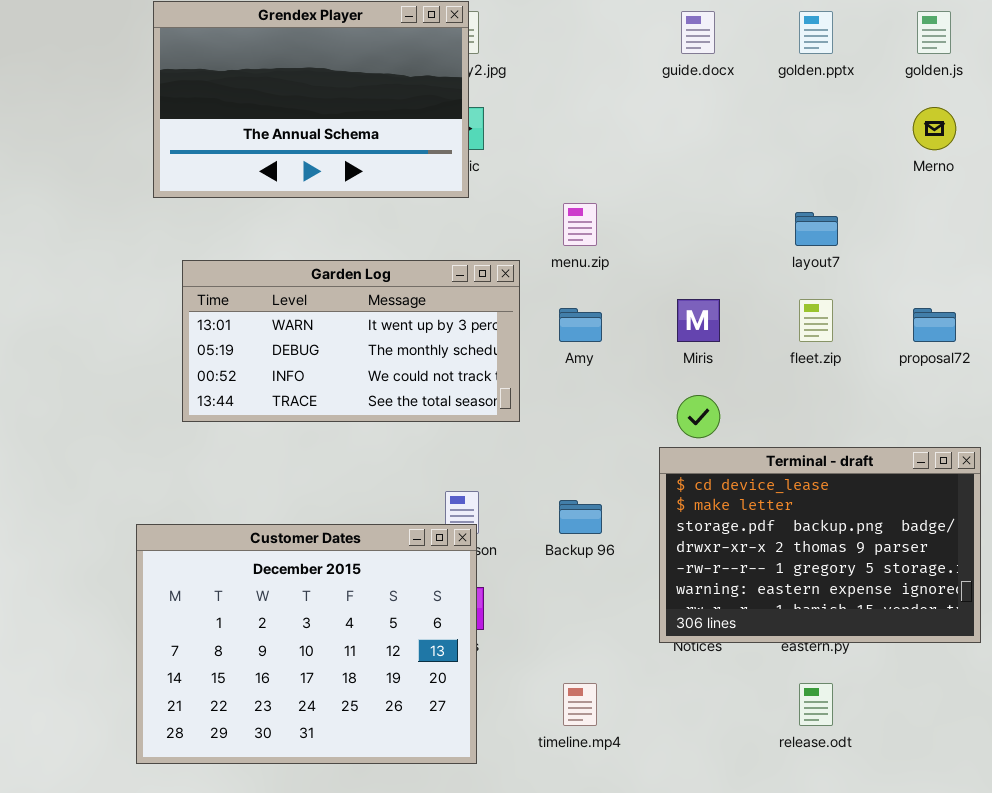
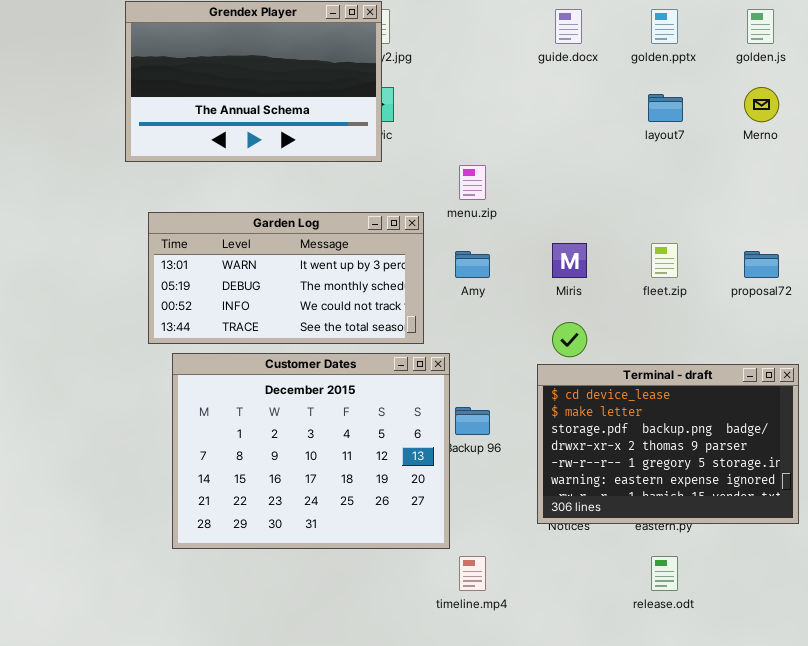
layout7: [795,212,838,246] -> [648,94,683,122], moved
Customer Dates: [136,524,477,764] -> [172,353,450,549], moved

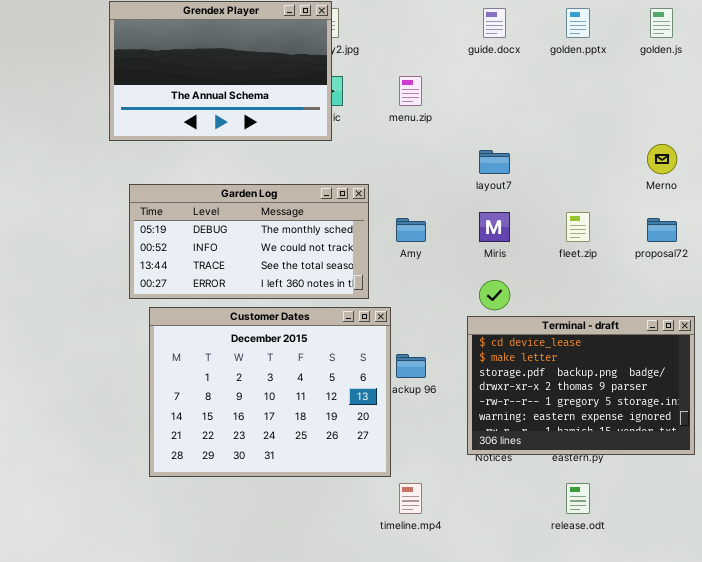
Merno: [744,87,779,122] -> [647,144,677,174], moved
layout7: [648,94,683,122] -> [479,150,510,174], moved
menu.zip: [459,165,486,200] -> [399,76,422,106], moved
Garden Log: [148,212,424,344] -> [129,184,369,299], scrolled down 1 row

